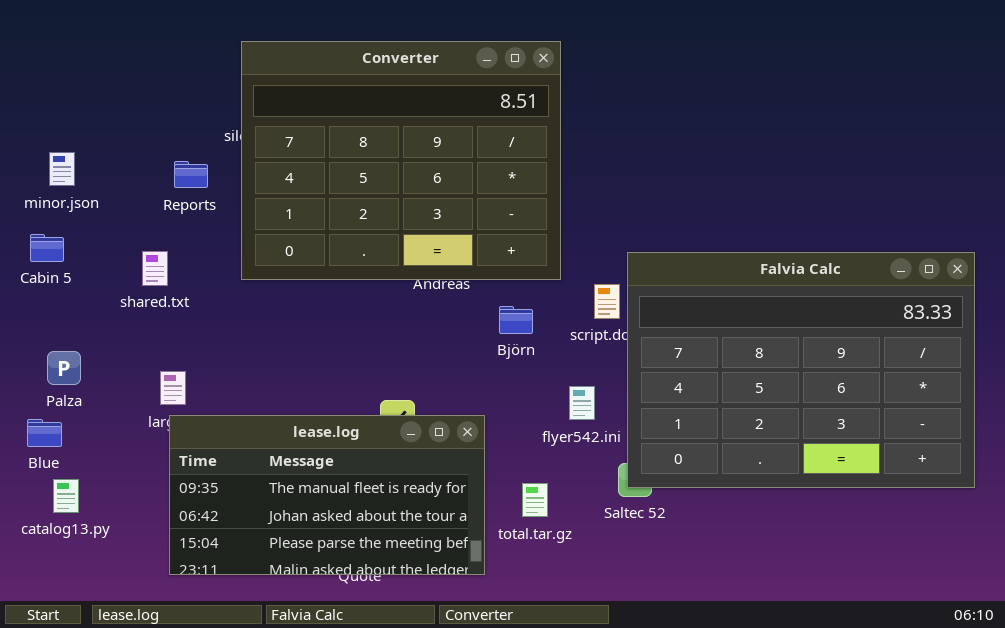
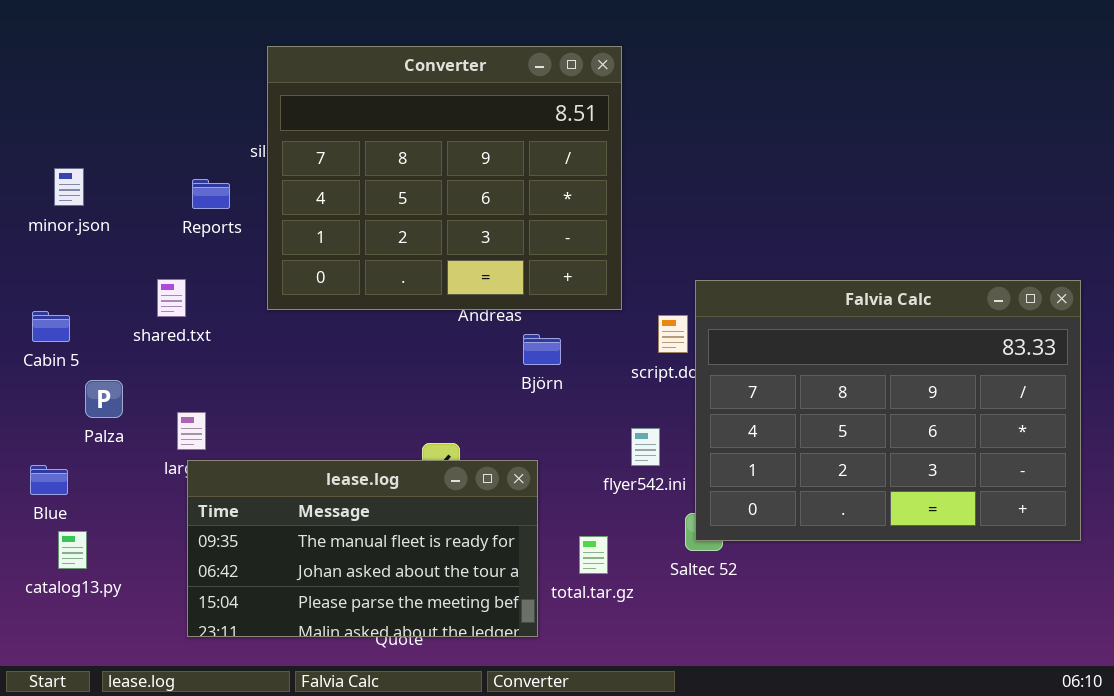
Cabin 5: [30,234,64,262] -> [32,311,70,342], moved
Björn: [499,306,533,334] -> [523,334,561,365], moved
Palza: [47,351,81,385] -> [85,380,123,418], moved

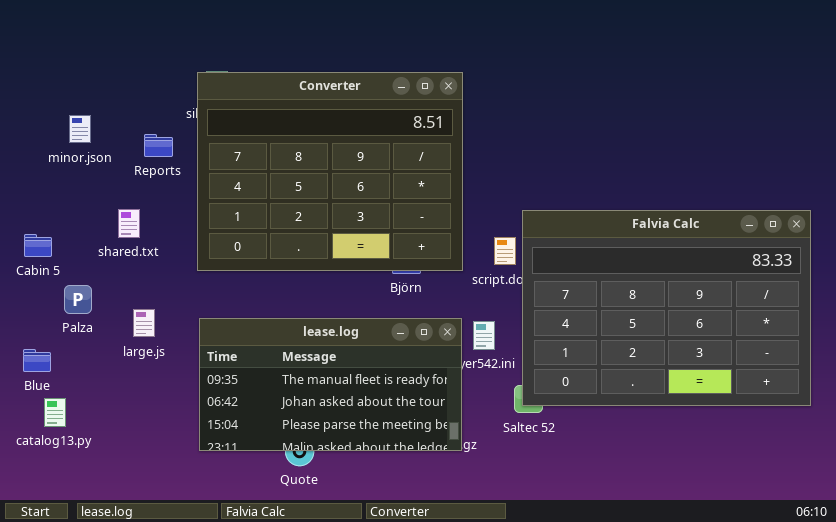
Converter: [267,46,622,310] -> [197,72,463,271], moved
minor.json: [54,168,84,206] -> [69,115,91,143], moved
lease.log: [187,460,538,637] -> [199,318,462,451], moved

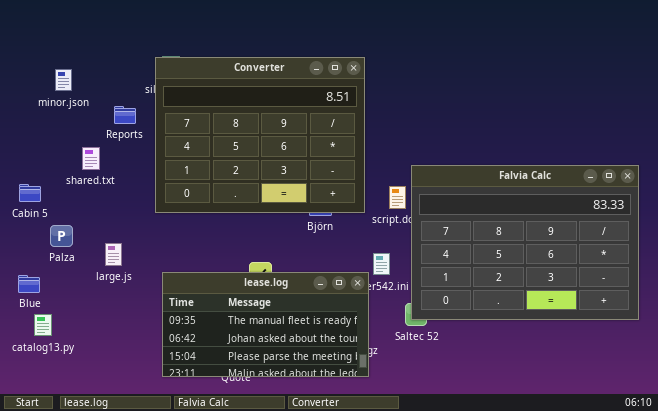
minor.json: [69,115,91,143] -> [55,69,72,91], moved
shared.txt: [118,209,140,238] -> [82,147,100,170], moved
lease.log: [199,318,462,451] -> [162,272,369,377], moved

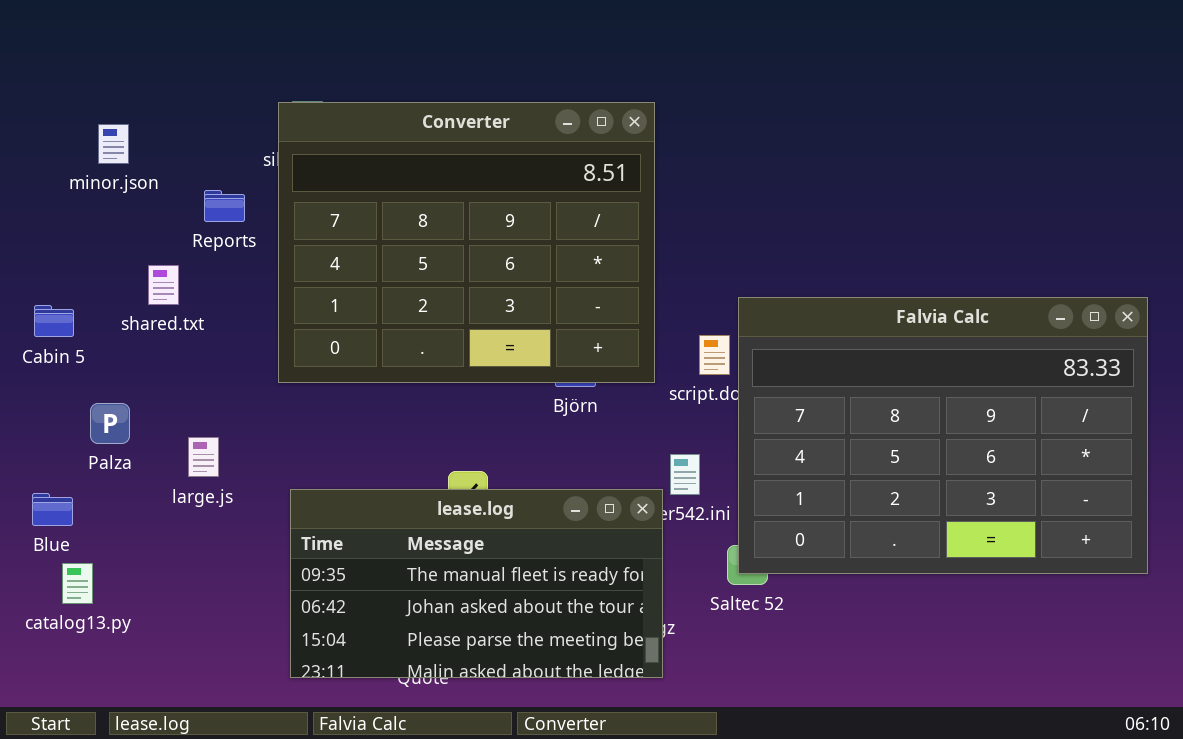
Cabin 5: [19,184,41,202] -> [34,305,74,337], moved

